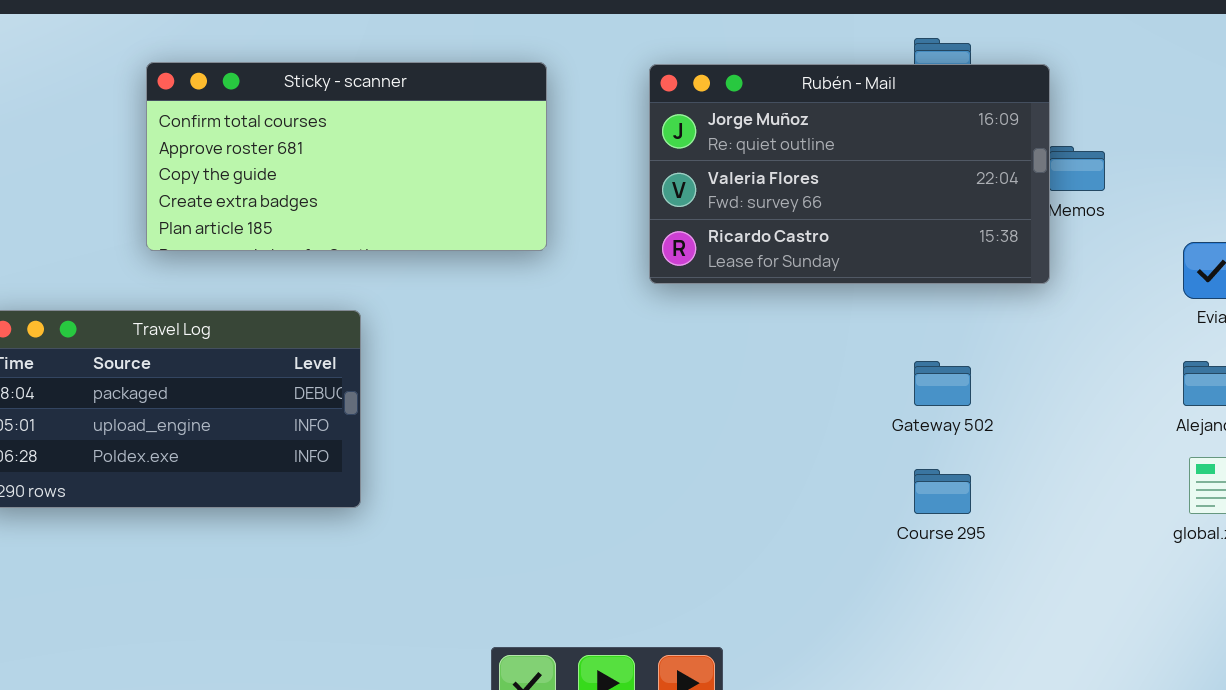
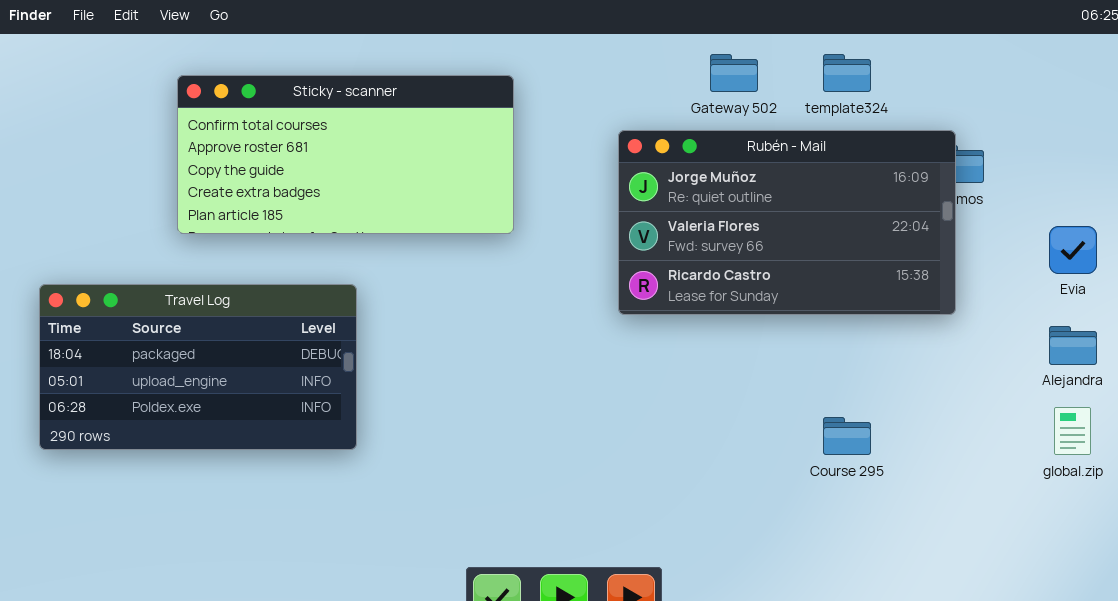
Rubén - Mail: [649,64,1050,284] -> [618,130,956,315], moved
Gateway 502: [914,361,971,406] -> [710,54,758,92], moved

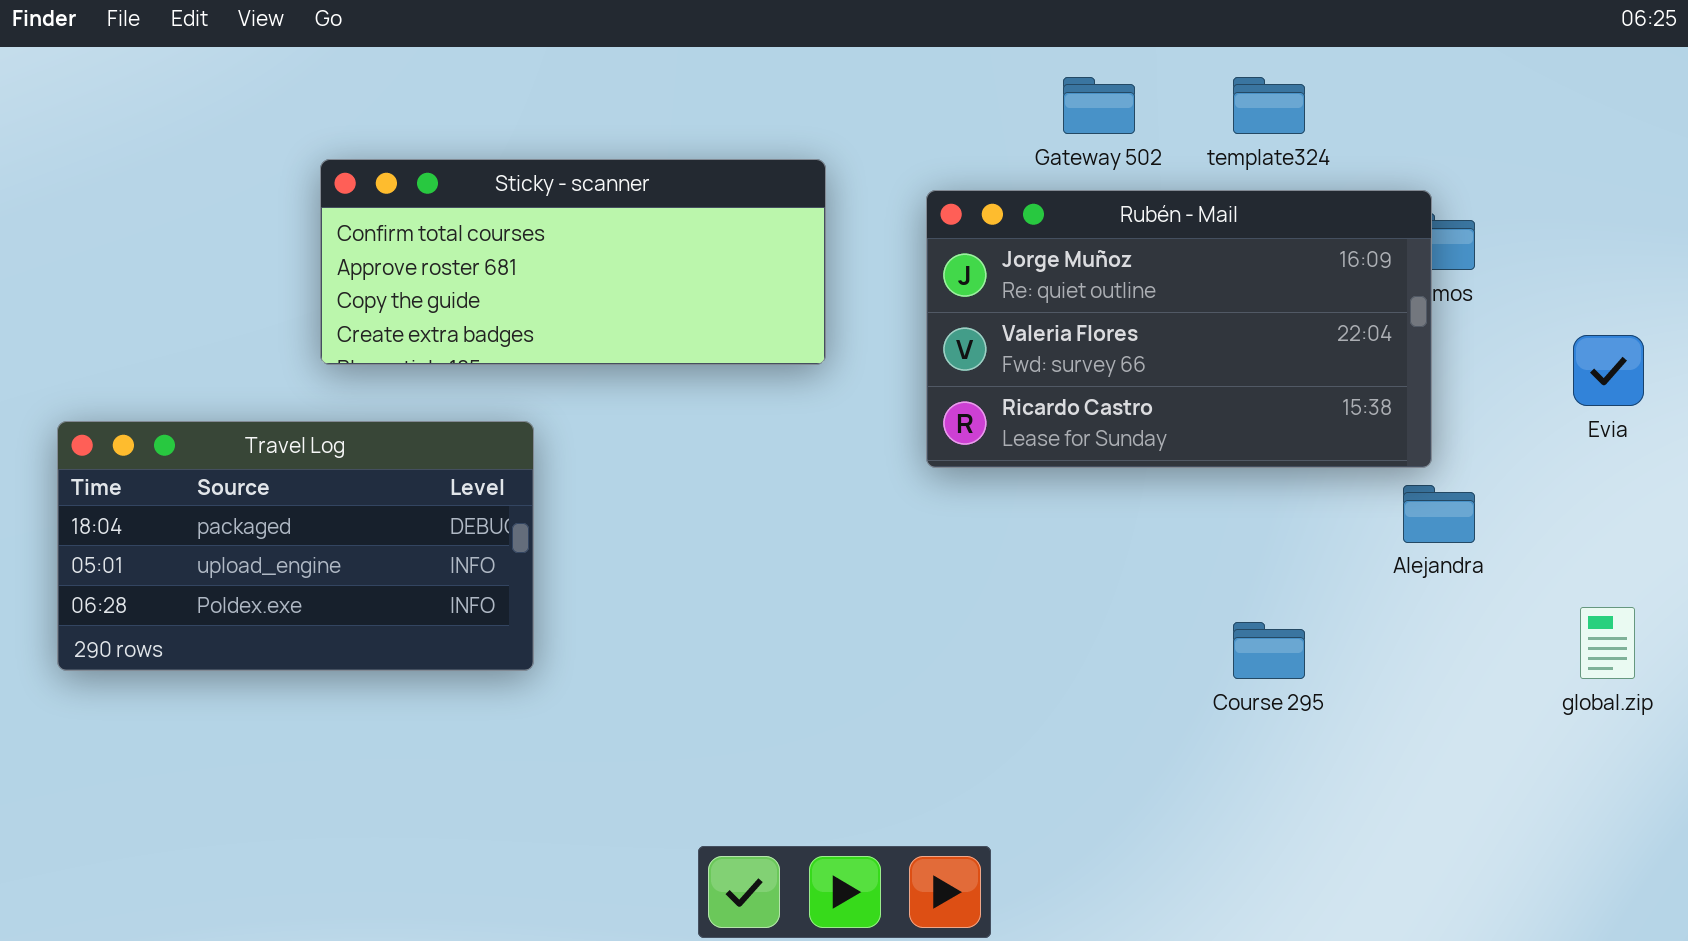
Sticky - scanner: [177,75,514,234] -> [320,159,826,365], moved, resized
Alejandra: [1049,326,1097,365] -> [1403,485,1475,543], moved

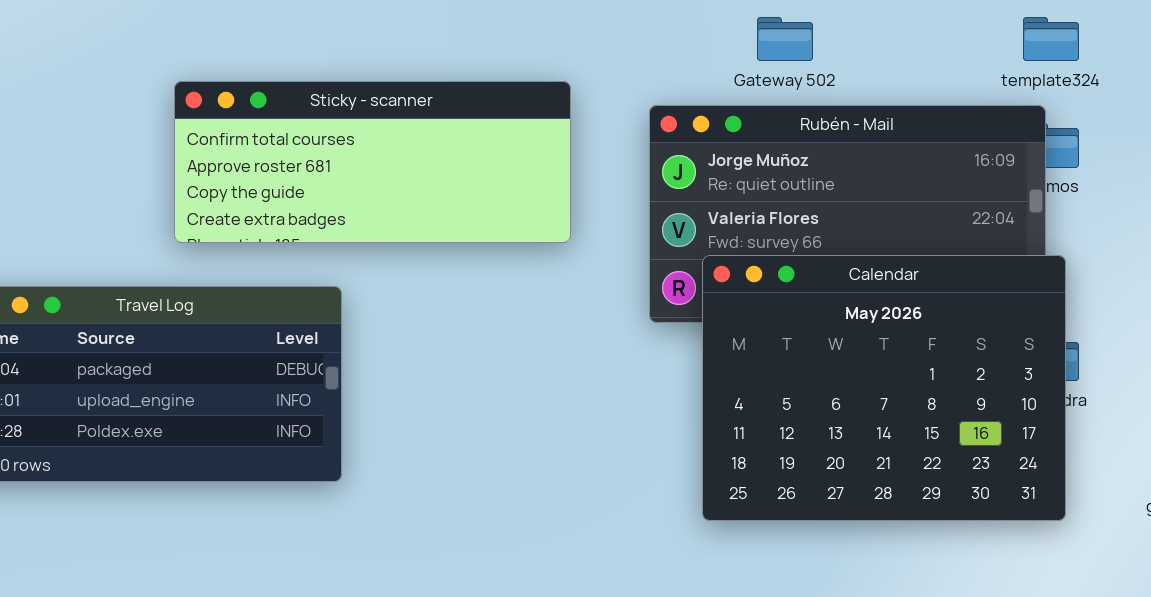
template324: [1233,77,1305,134] -> [1023,17,1079,61], moved
Calendar: none -> [702,255,1066,521], opened

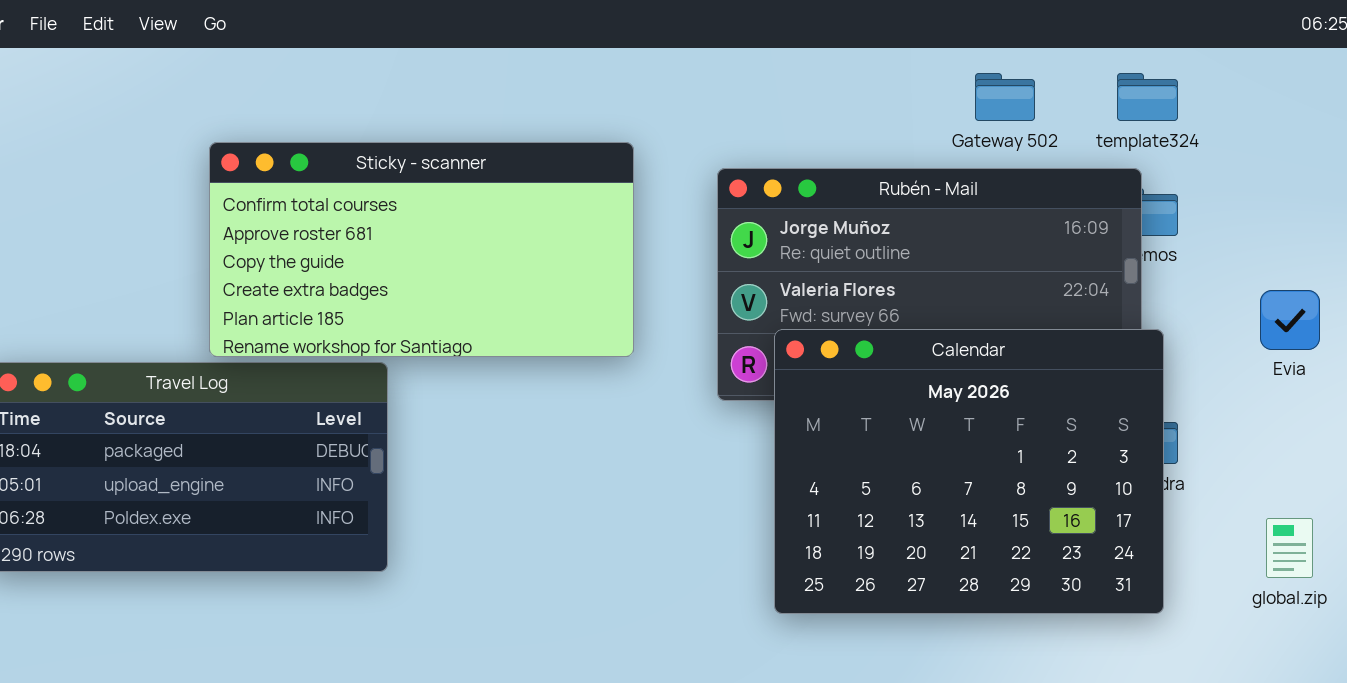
Gateway 502: [757,17,813,61] -> [975,73,1035,121], moved
Sticky - scanner: [174,81,571,243] -> [209,142,634,357], resized

